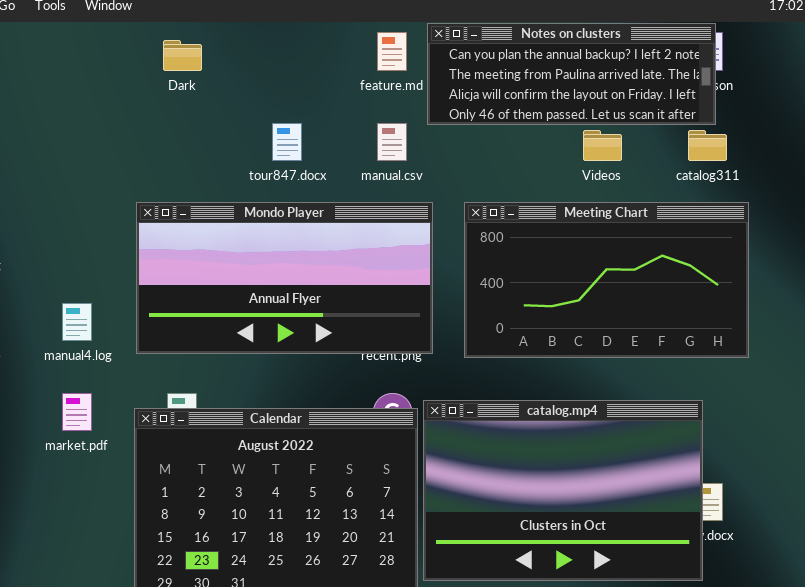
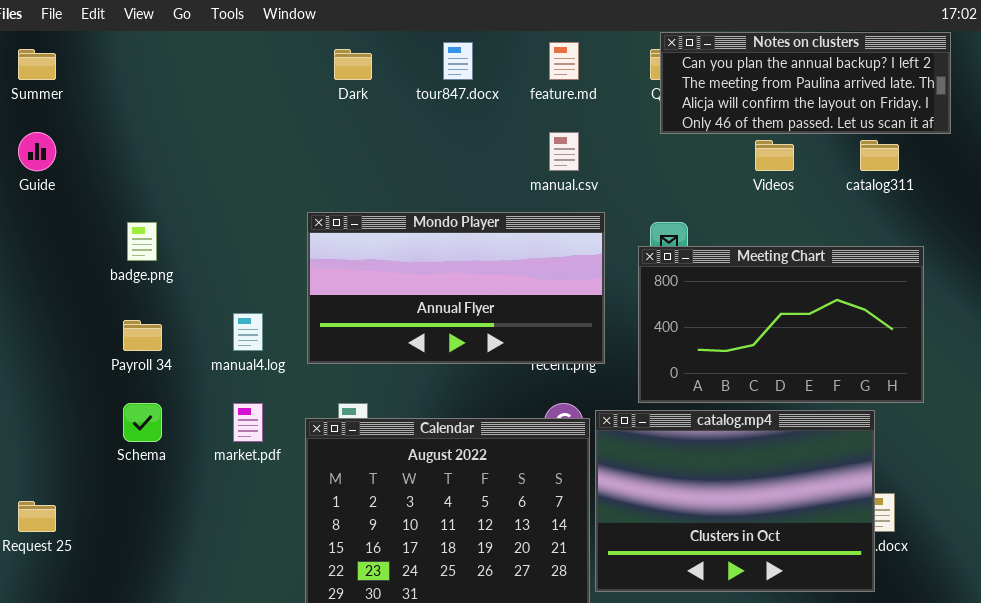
Notes on clusters: [427,23,716,125] -> [660,32,951,134], moved
tour847.docx: [272,123,302,161] -> [443,42,473,80], moved
Meeting Chart: [464,202,749,358] -> [638,246,924,403], moved

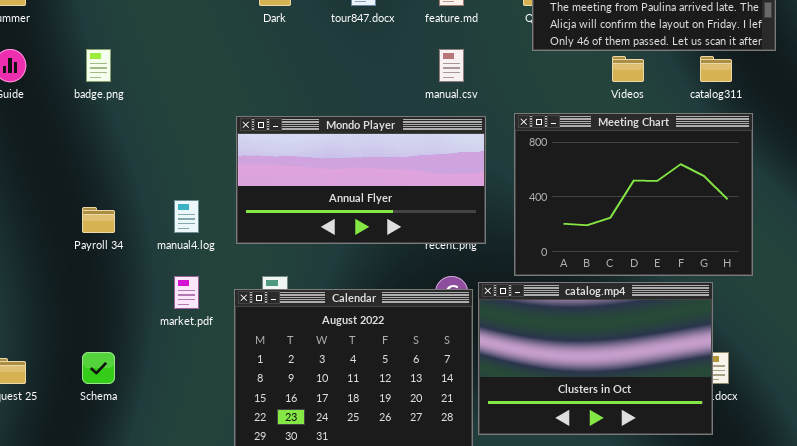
badge.png: [127,222,157,261] -> [86,49,111,82], moved
Meeting Chart: [638,246,924,403] -> [514,113,753,276], resized
Schema: [123,403,162,442] -> [82,352,115,384], moved

